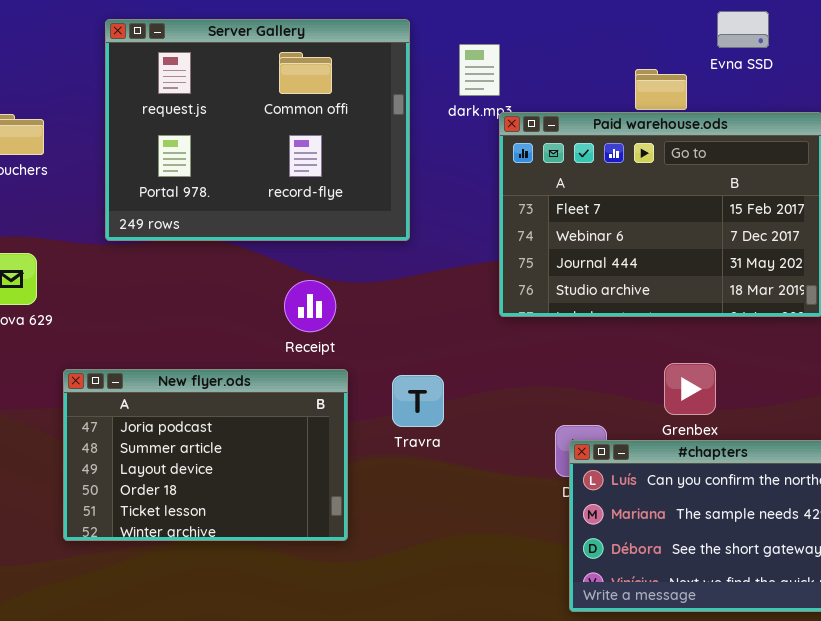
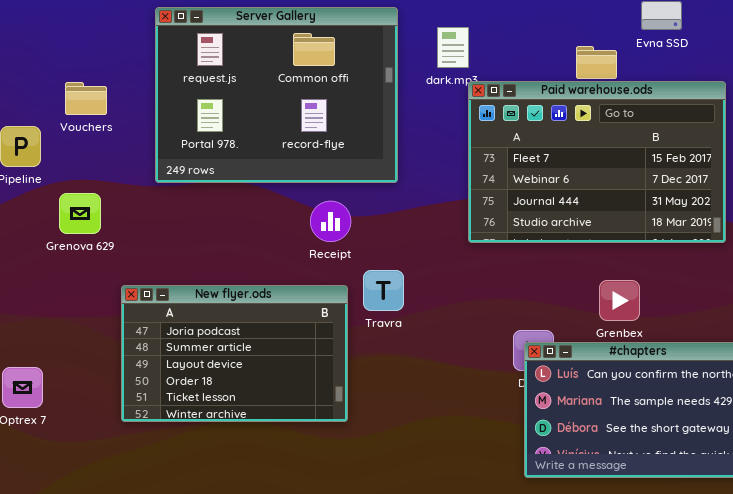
Receipt: [284,280,336,332] -> [310,201,351,242], moved
Travra: [392,375,444,427] -> [363,270,404,311], moved

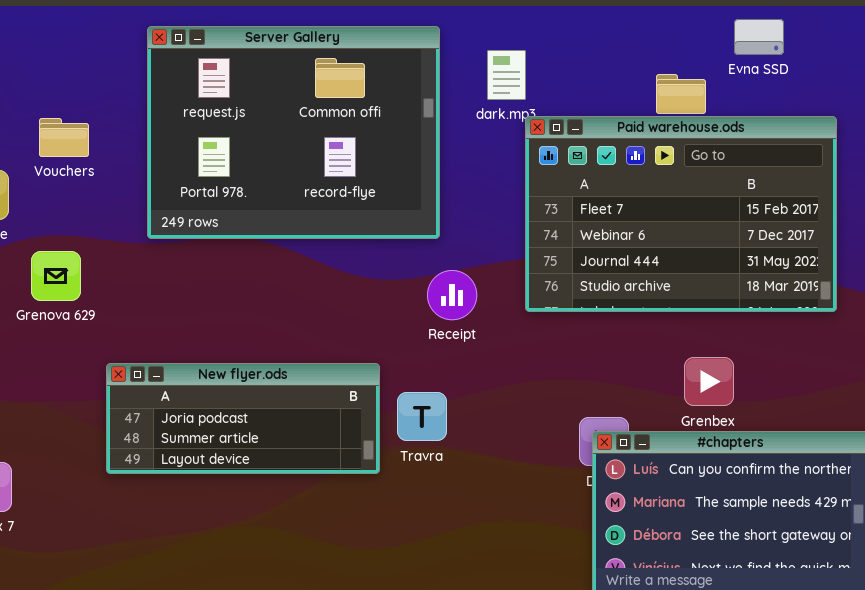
Receipt: [310,201,351,242] -> [427,270,477,320], moved
Travra: [363,270,404,311] -> [397,392,447,441], moved
New flyer.ods: [121,285,348,422] -> [106,363,380,474], resized

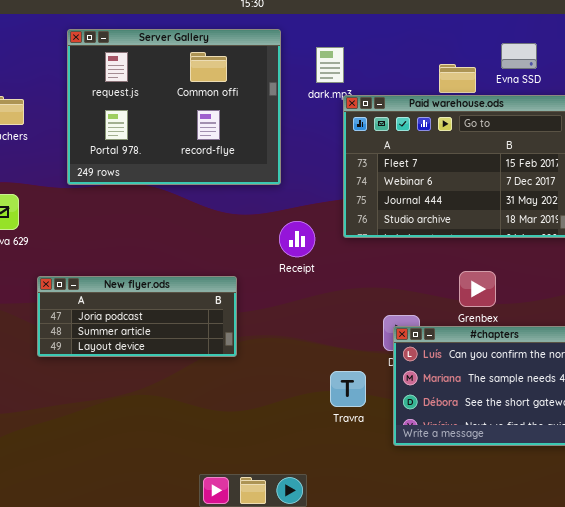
Evna SSD: [734,19,784,55] -> [501,43,537,69], moved
Receipt: [427,270,477,320] -> [279,221,315,257], moved
Travra: [397,392,447,441] -> [330,371,366,407], moved

